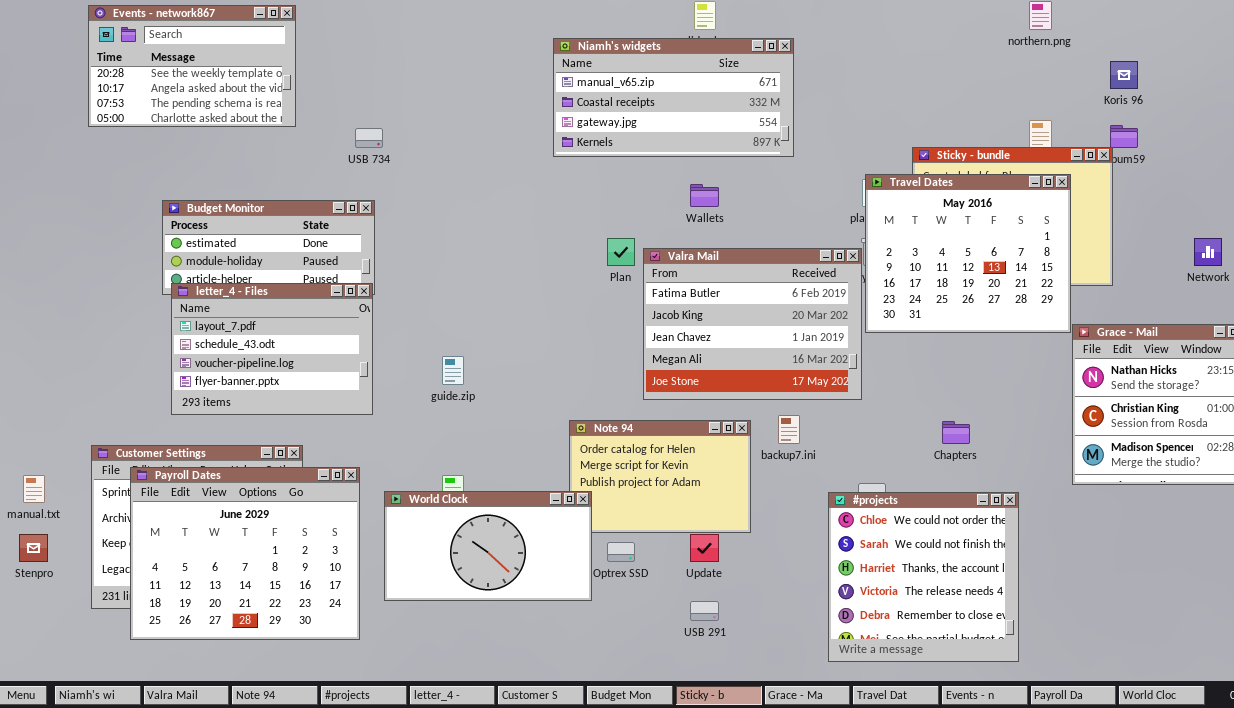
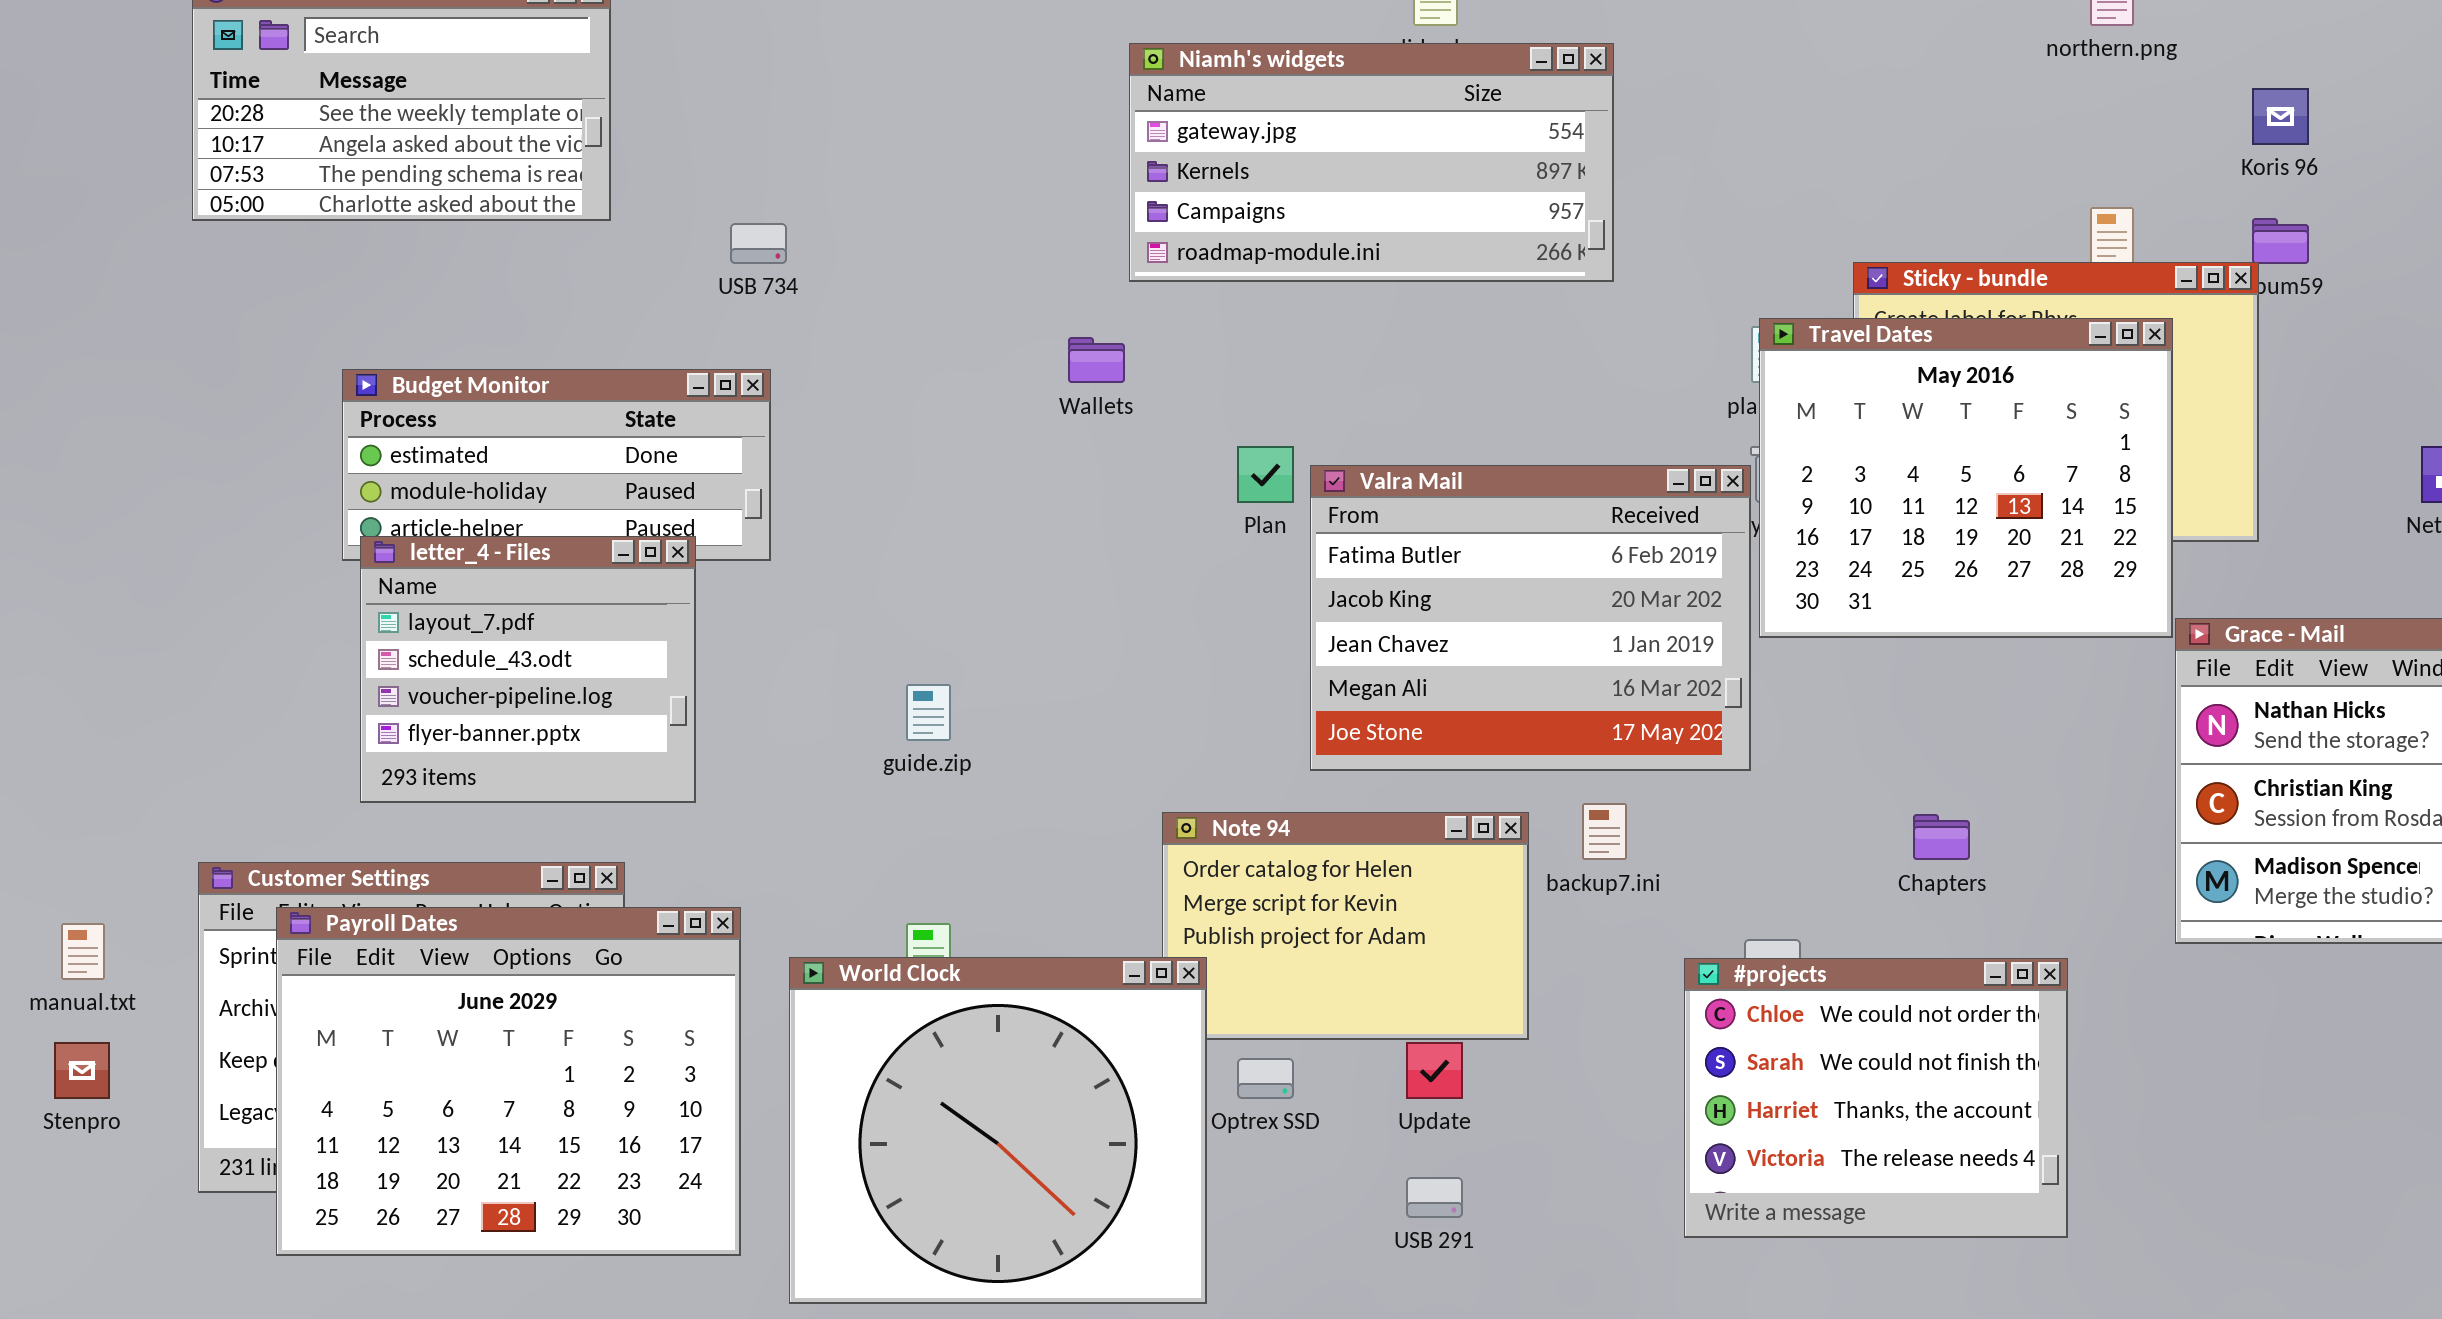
Niamh's widgets: [553,38,794,157] -> [1129,43,1614,282], scrolled down 2 rows
Wallets: [690,184,719,207] -> [1068,337,1125,383], moved
letter_4 - Files: [171,283,373,415] -> [360,536,696,803], resized
World Clock: [384,491,592,601] -> [789,957,1207,1304], resized
#projects: [828,492,1019,662] -> [1684,958,2068,1238], resized

